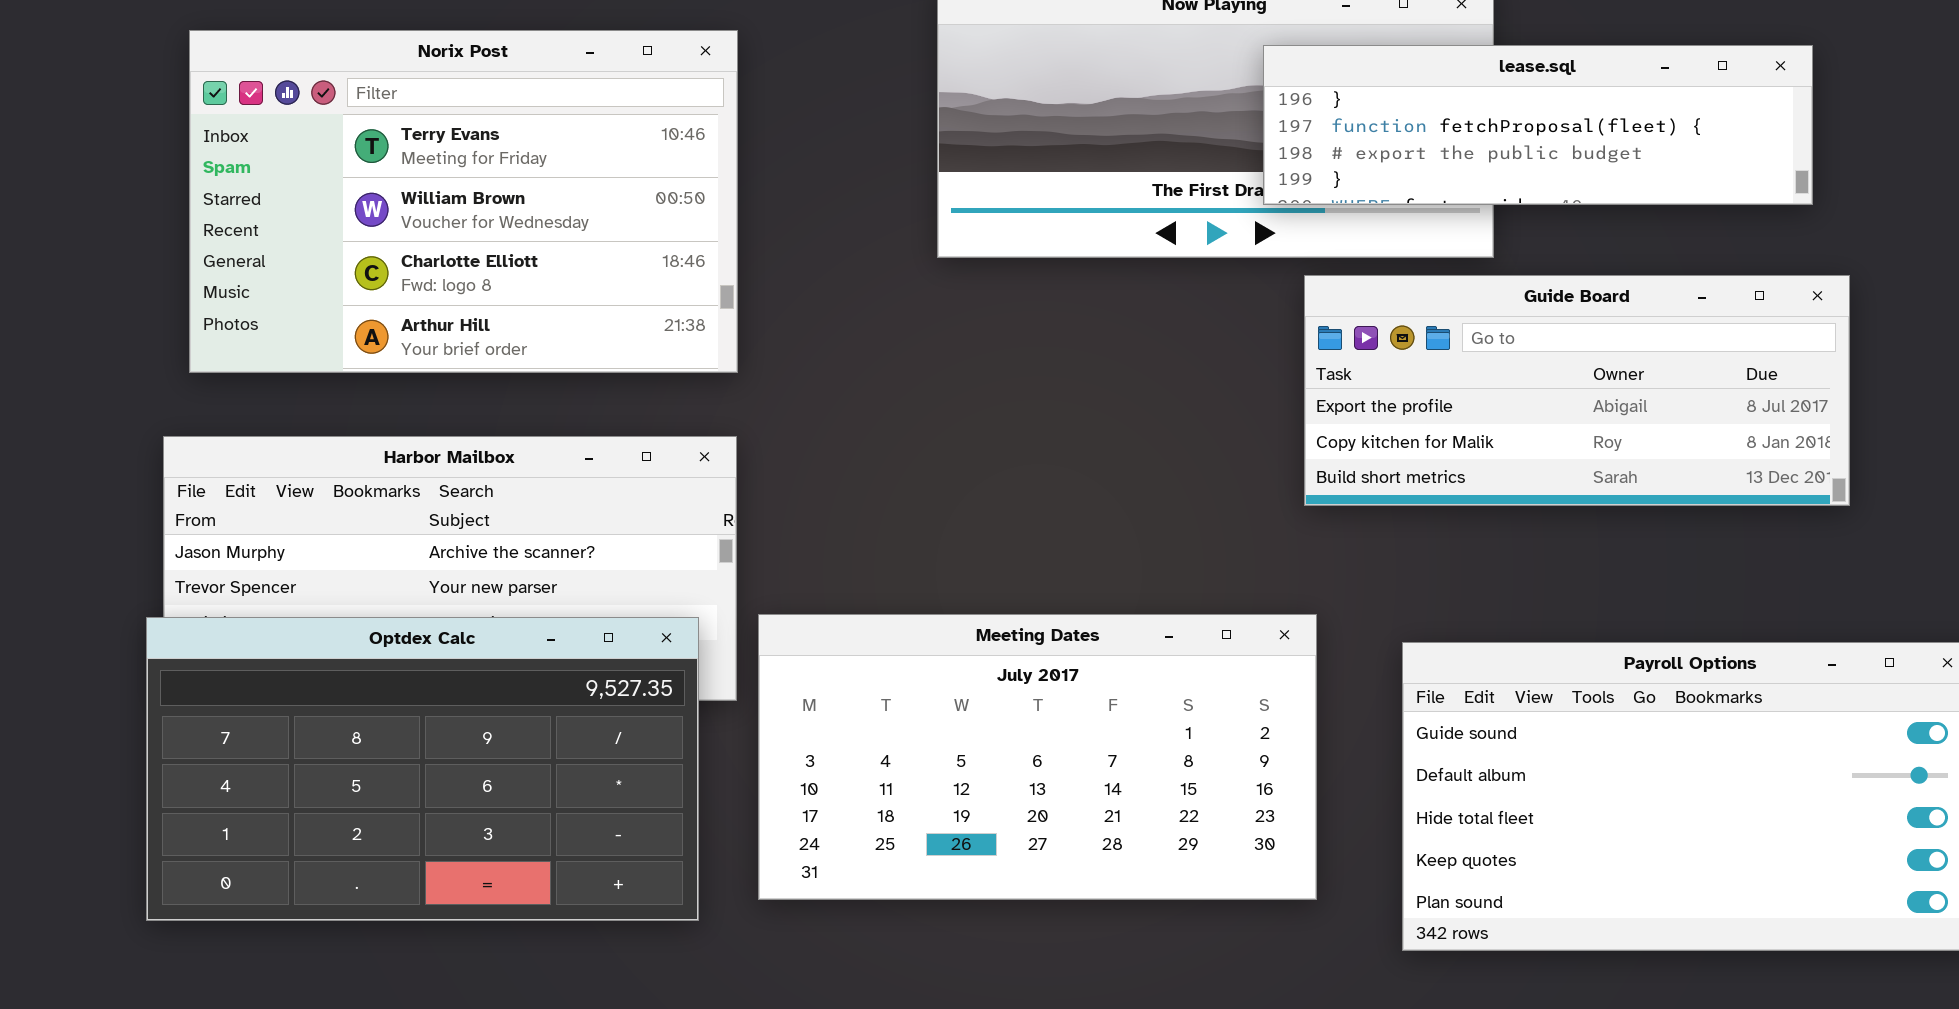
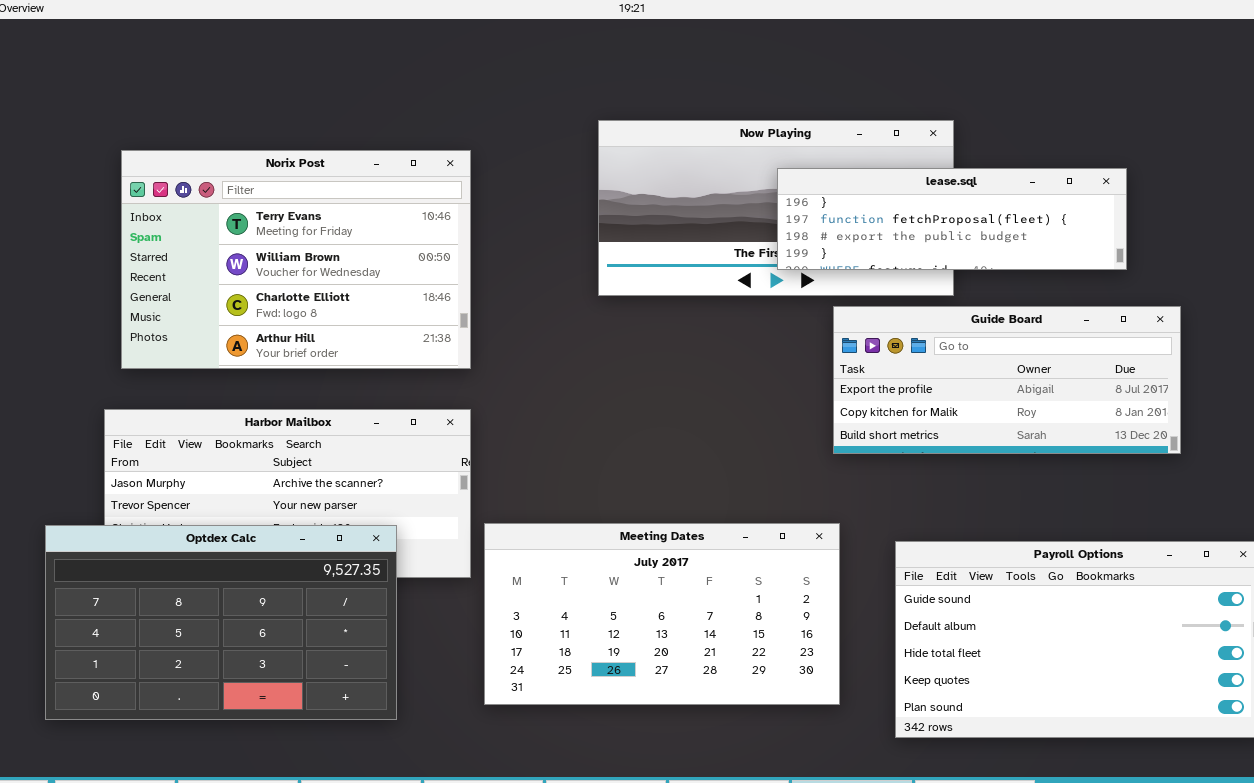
lease.sql: [1263,45,1813,205] -> [777,168,1127,270], moved
Optdex Calc: [146,617,699,921] -> [45,525,397,720], moved

